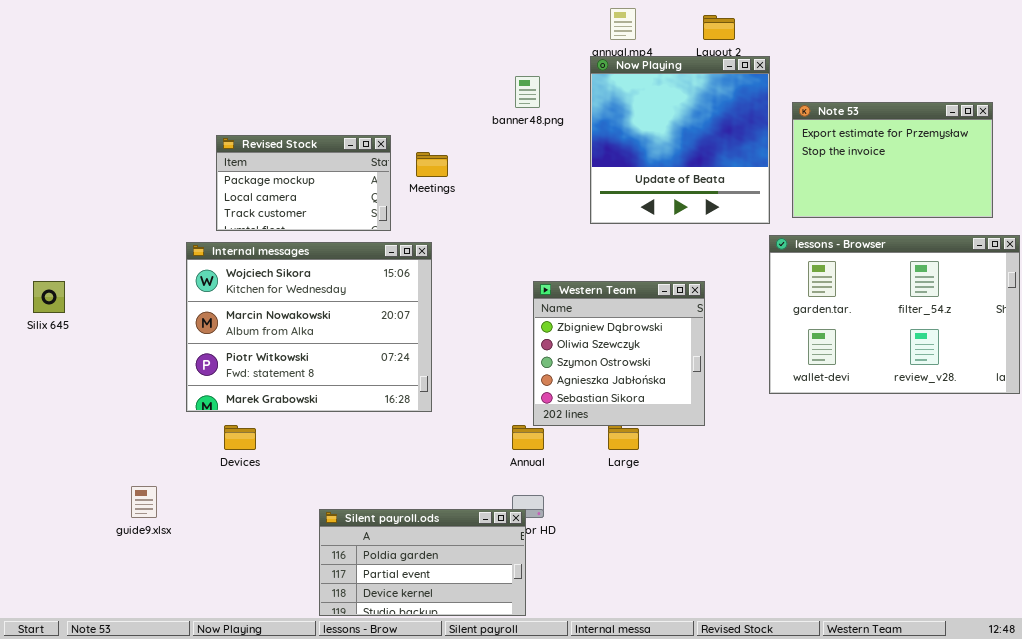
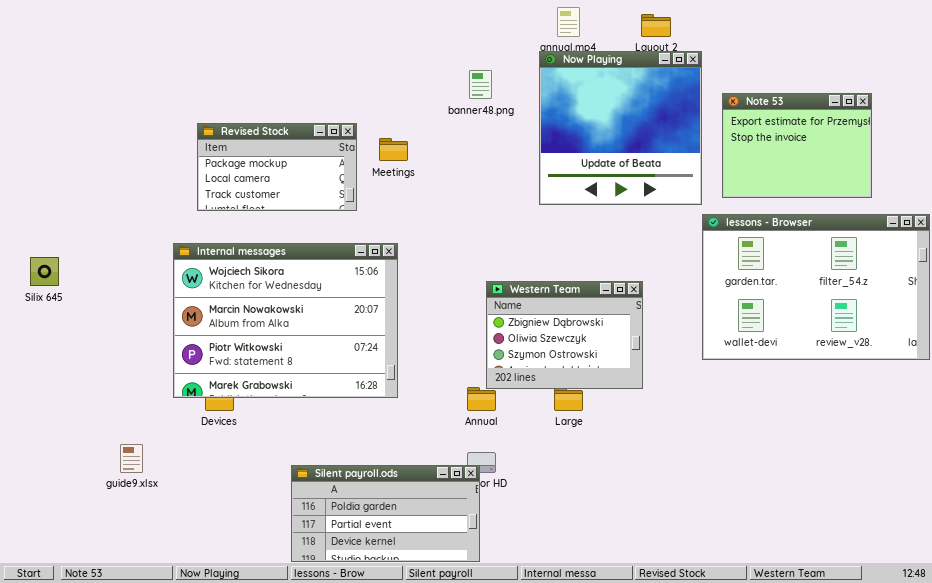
Note 53: [792,102,993,218] -> [722,93,872,198], resized
Internal messages: [186,242,432,412] -> [173,243,398,398], moved
Western Team: [533,281,705,426] -> [486,281,643,389], resized

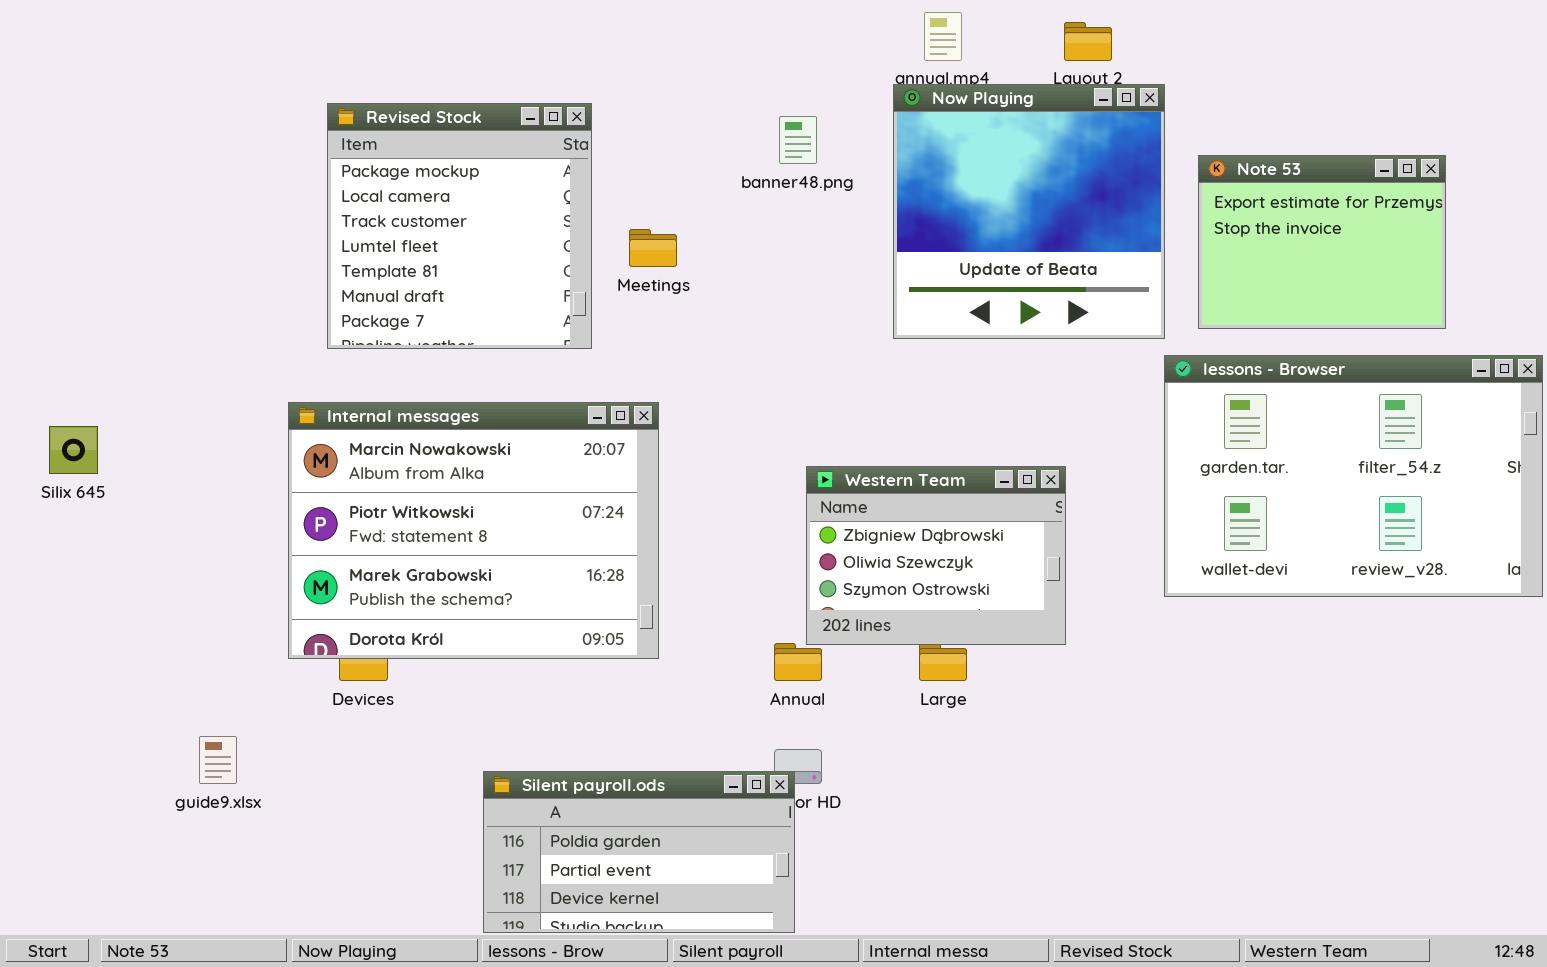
Revised Stock: [197,123,357,211] -> [327,103,592,349], resized
Internal messages: [173,243,398,398] -> [288,402,659,659], scrolled down 1 row

